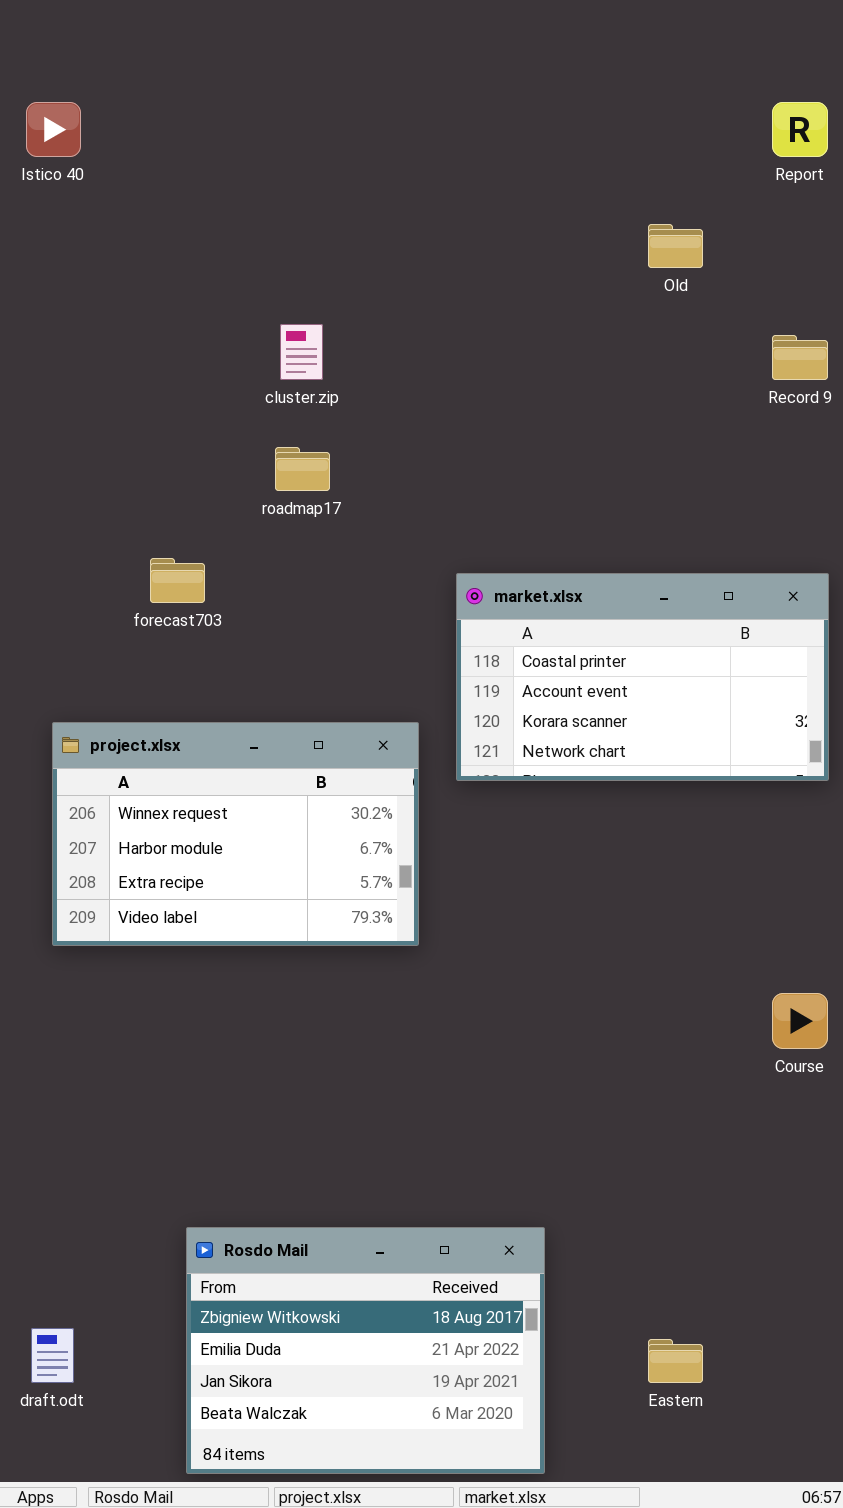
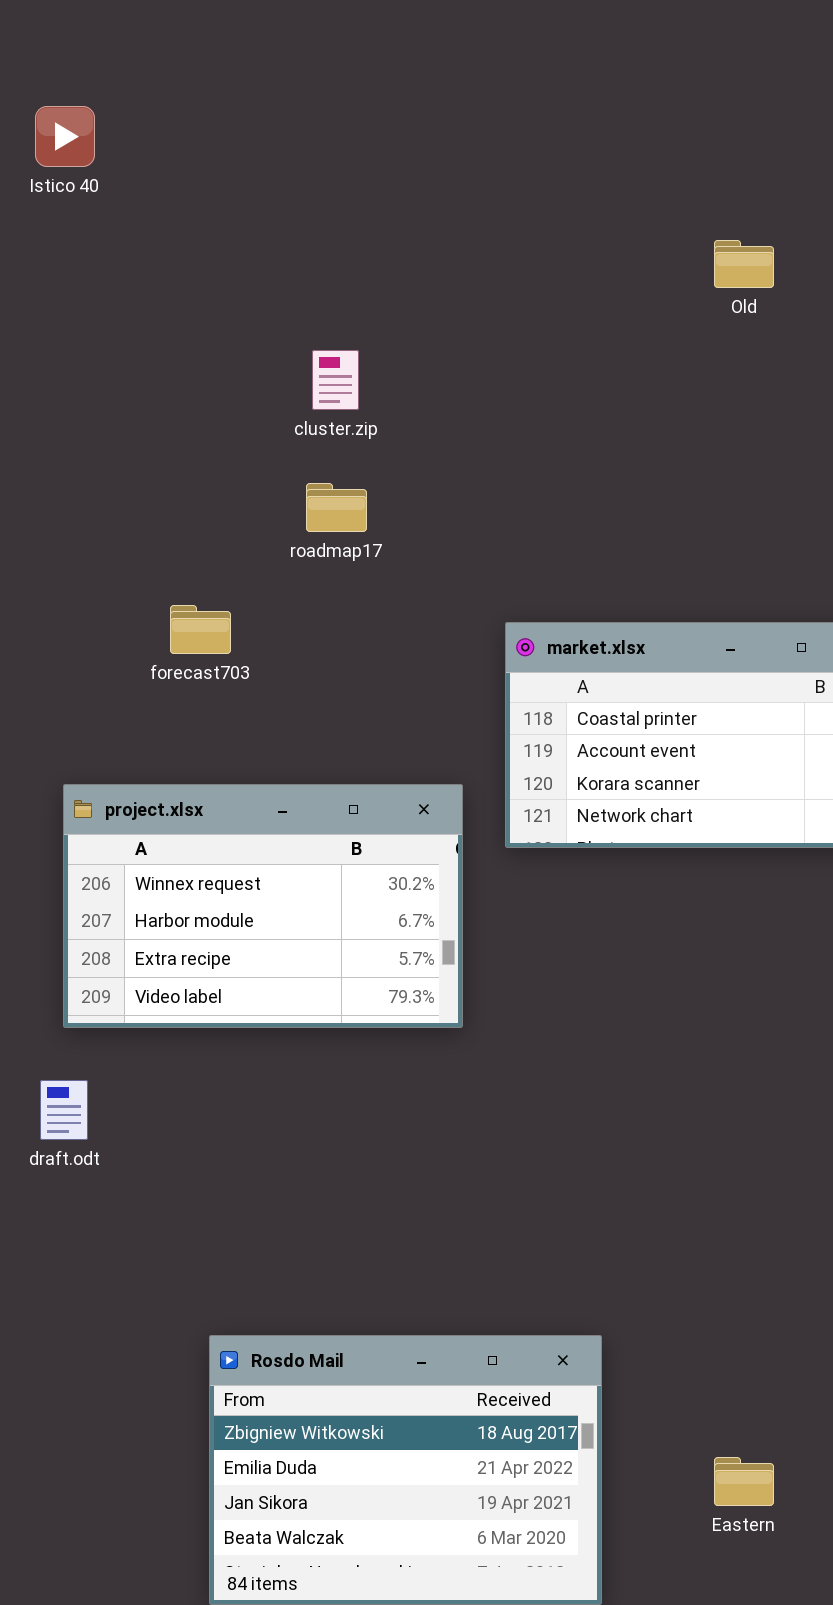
draft.odt: [31,1328,74,1383] -> [40,1080,88,1140], moved

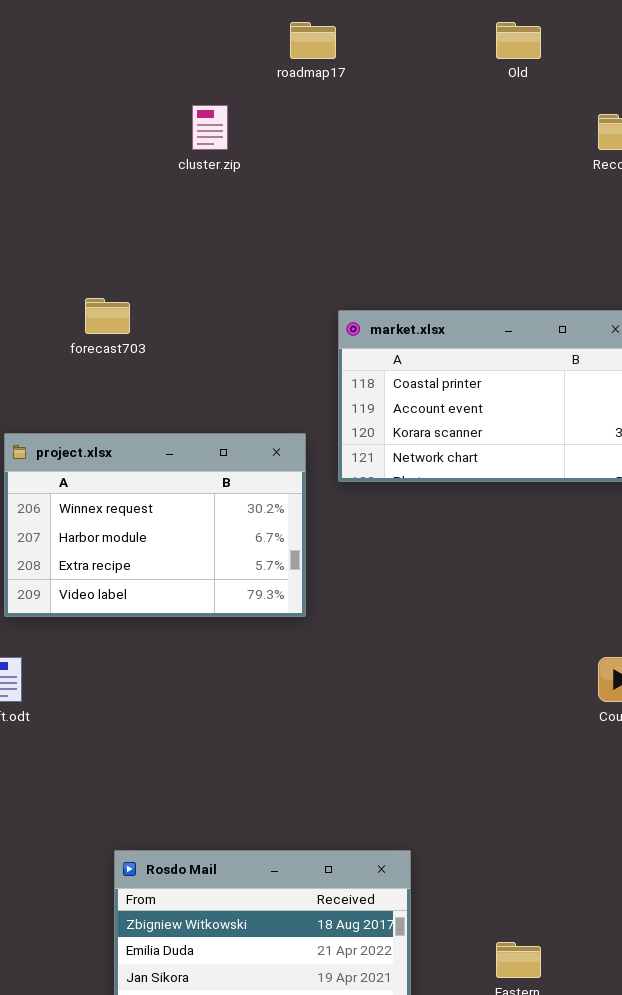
roadmap17: [306,483,367,532] -> [290,22,336,59], moved

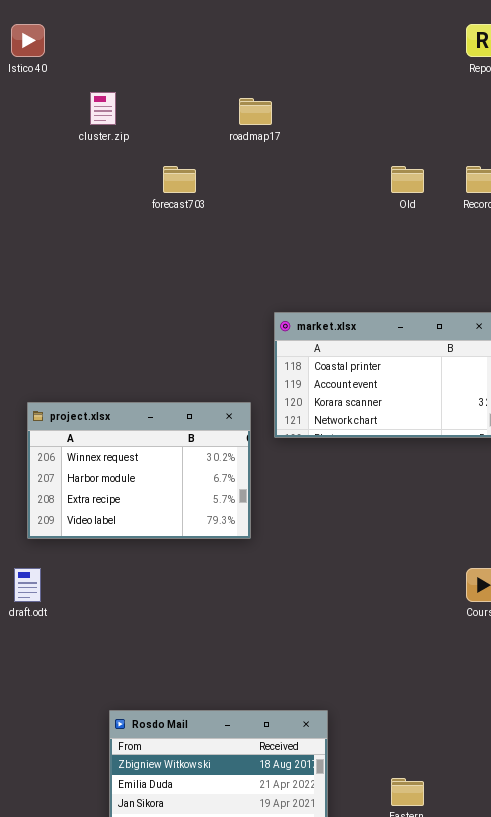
Old: [496,22,541,59] -> [391,166,424,193], moved
cluster.zip: [192,105,228,150] -> [90,92,116,125], moved
forecast703: [85,298,130,334] -> [163,166,196,193], moved

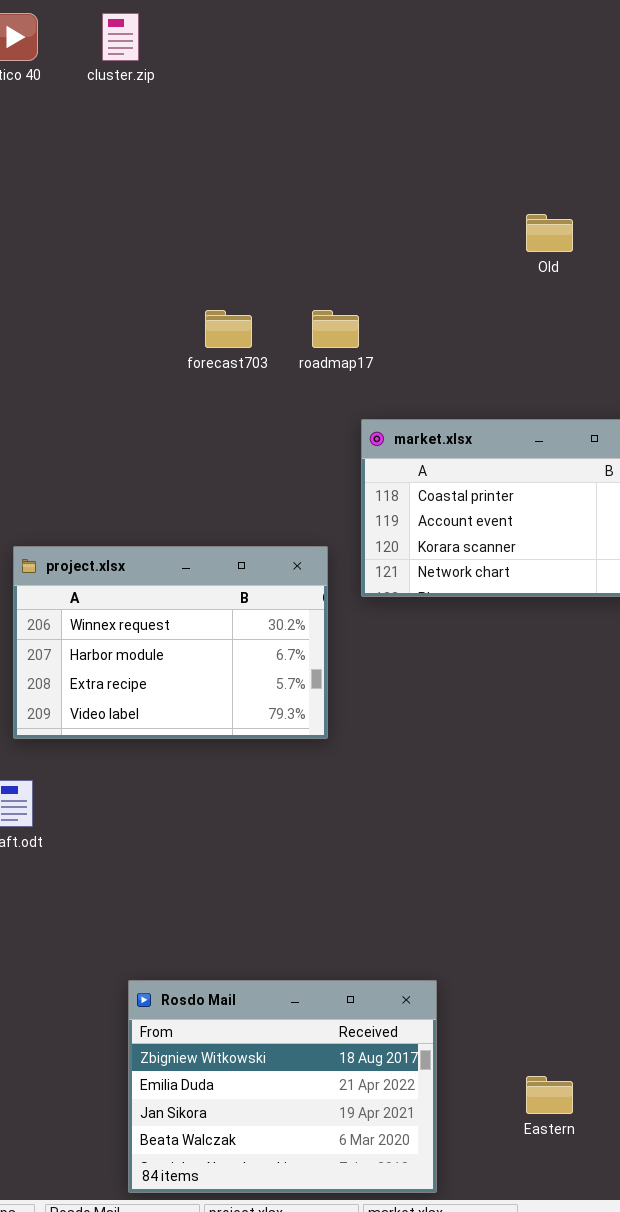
cluster.zip: [90,92,116,125] -> [102,13,139,61], moved
roadmap17: [239,98,272,125] -> [312,310,359,348], moved
forecast703: [163,166,196,193] -> [205,310,252,348], moved

